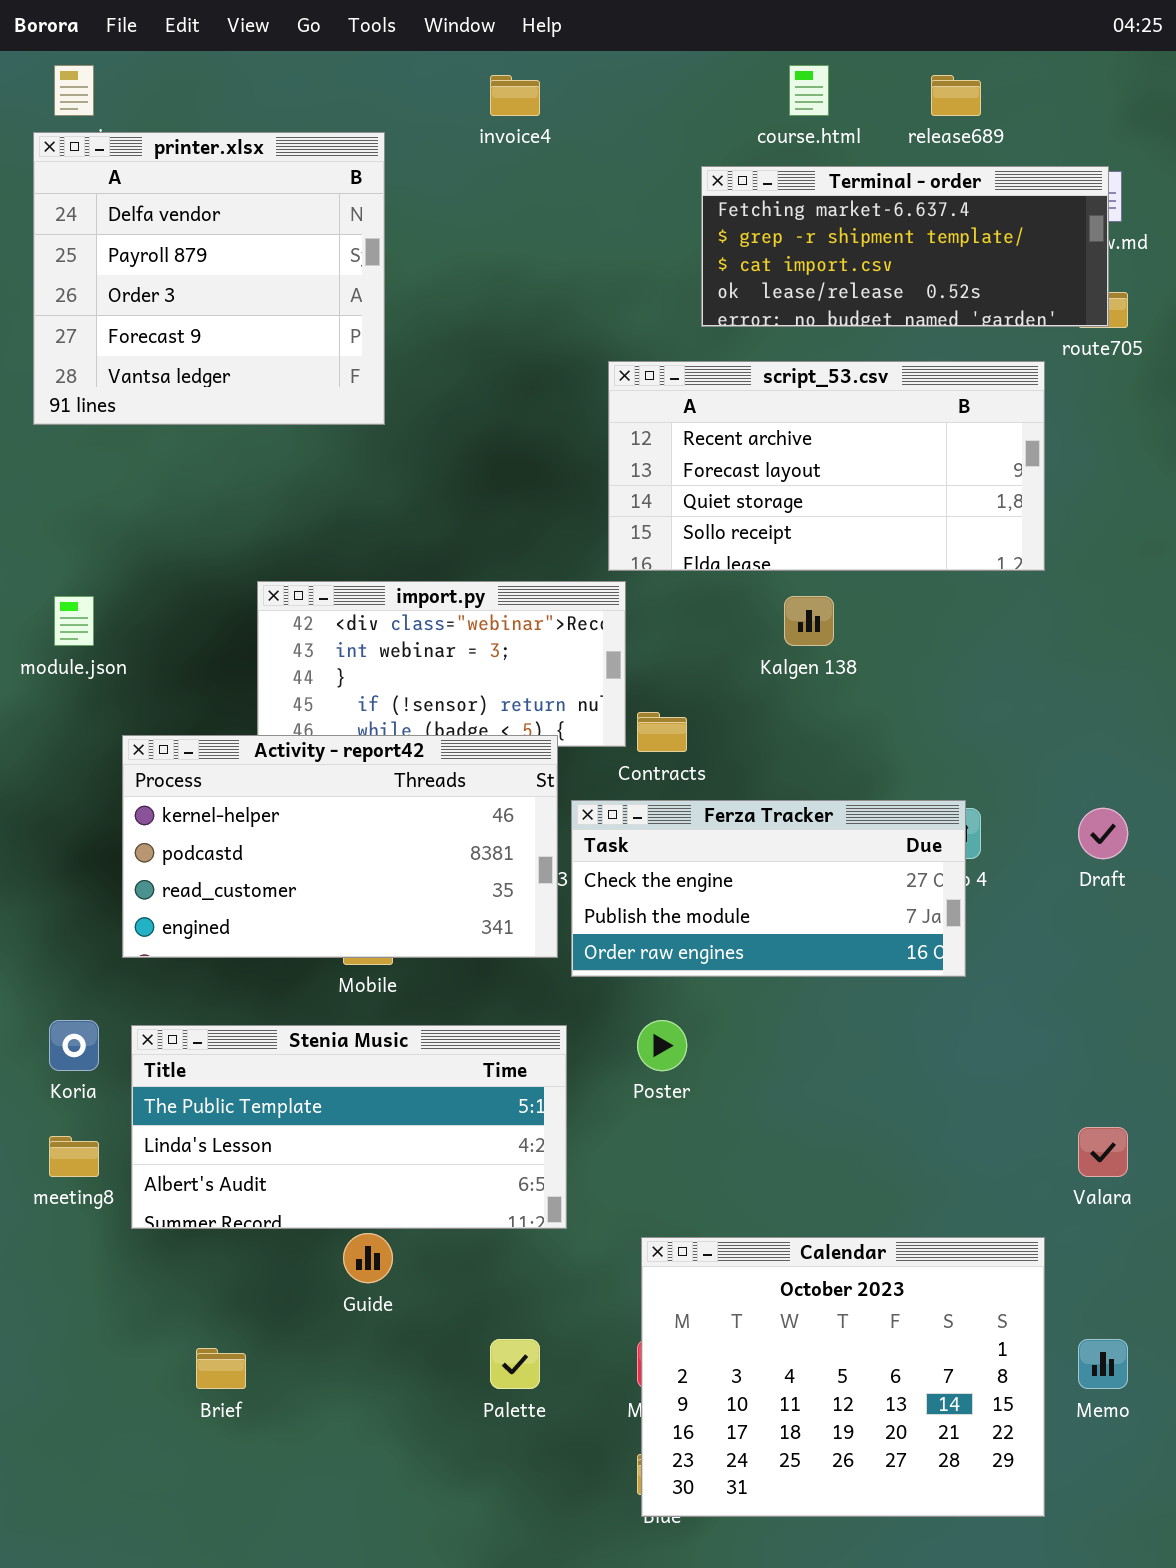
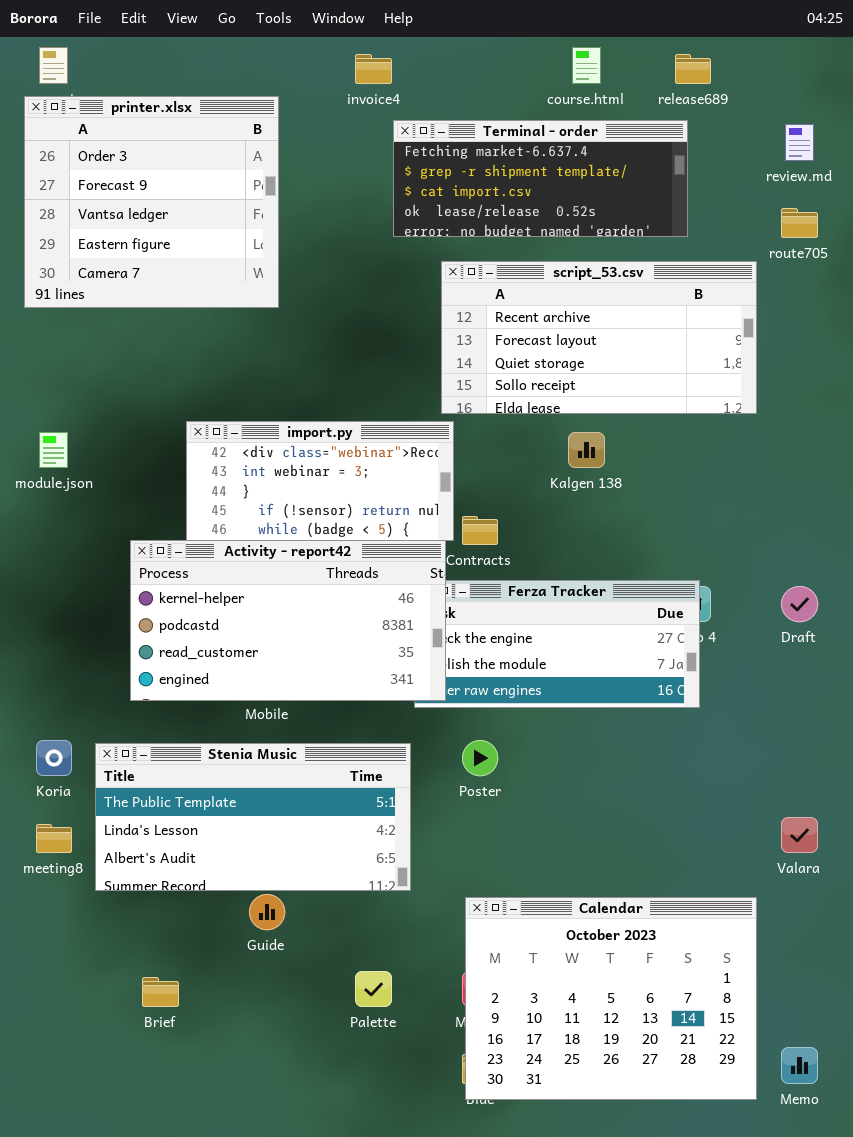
printer.xlsx: [33,132,385,425] -> [24,96,279,308], scrolled down 2 rows
Terminal - order: [701,166,1109,327] -> [393,120,688,237], moved
Activity - report42: [122,735,558,958] -> [130,540,446,701], moved
Memo: [1078,1339,1128,1389] -> [781,1047,818,1084], moved

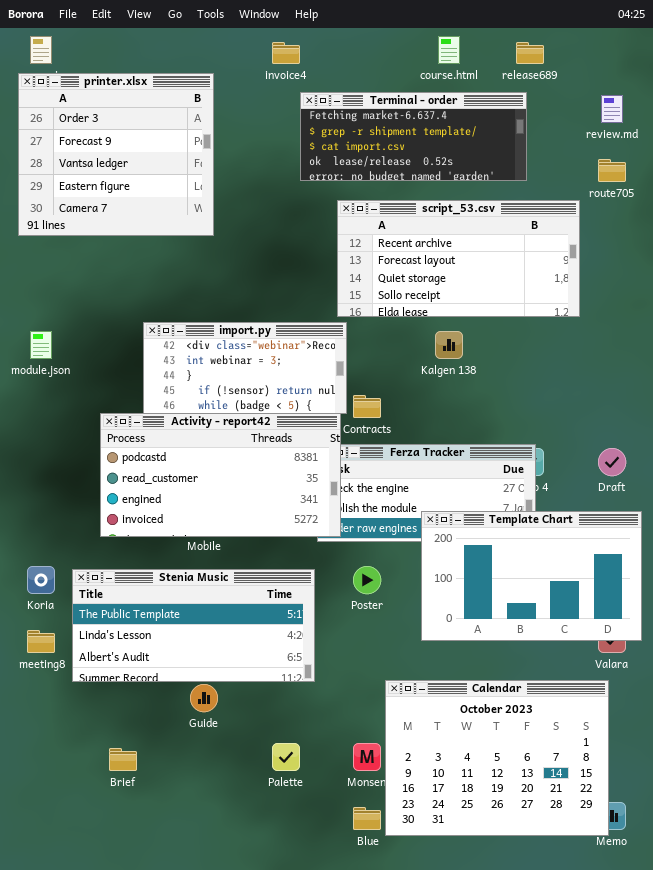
Activity - report42: [130,540,446,701] -> [100,413,341,537], scrolled down 1 row
Template Chart: none -> [421,511,642,641], opened
Calendar: [465,897,757,1100] -> [385,680,609,836], moved

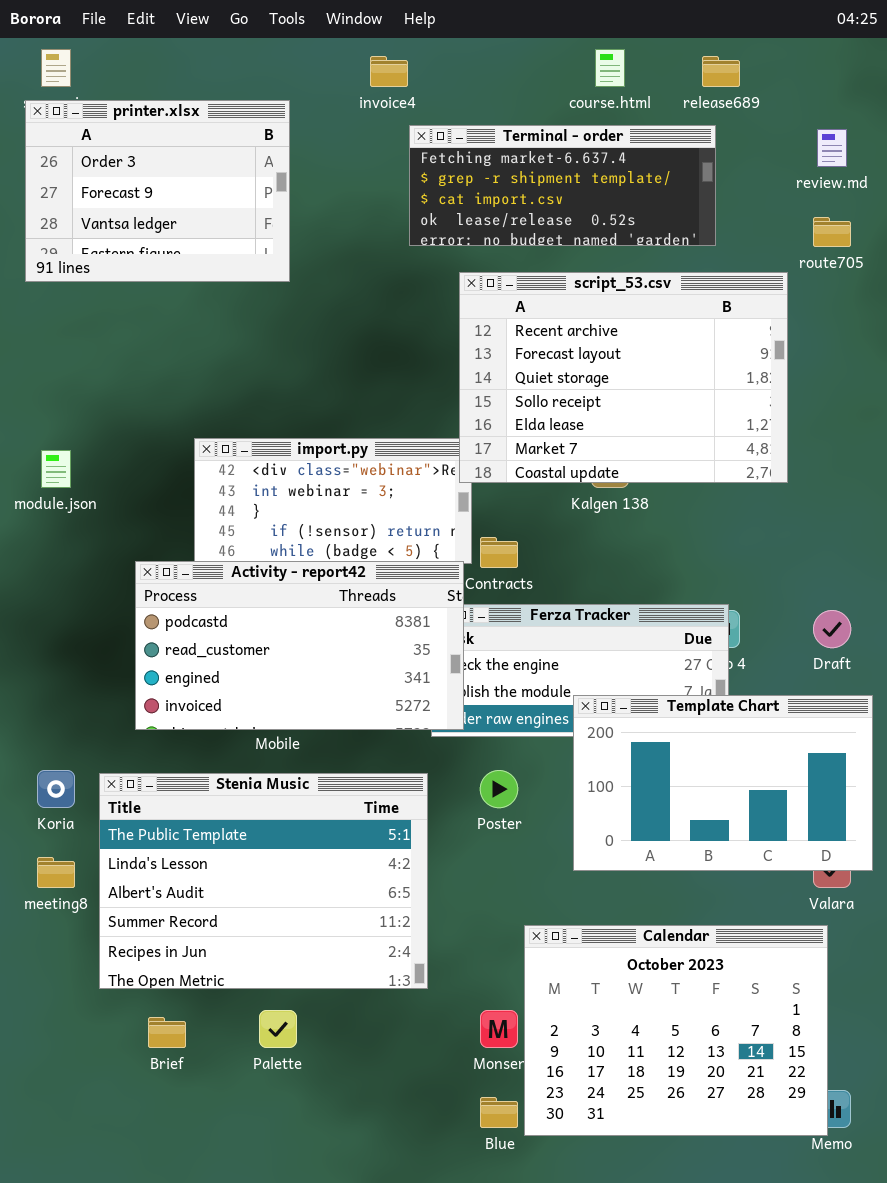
printer.xlsx: [18,73,214,236] -> [25,100,290,282], resized
script_53.csv: [337,200,580,317] -> [459,272,788,483], resized
Stenia Music: [72,569,315,682] -> [99,773,428,989], resized
Palette: [272,743,300,771] -> [259,1010,297,1048], moved

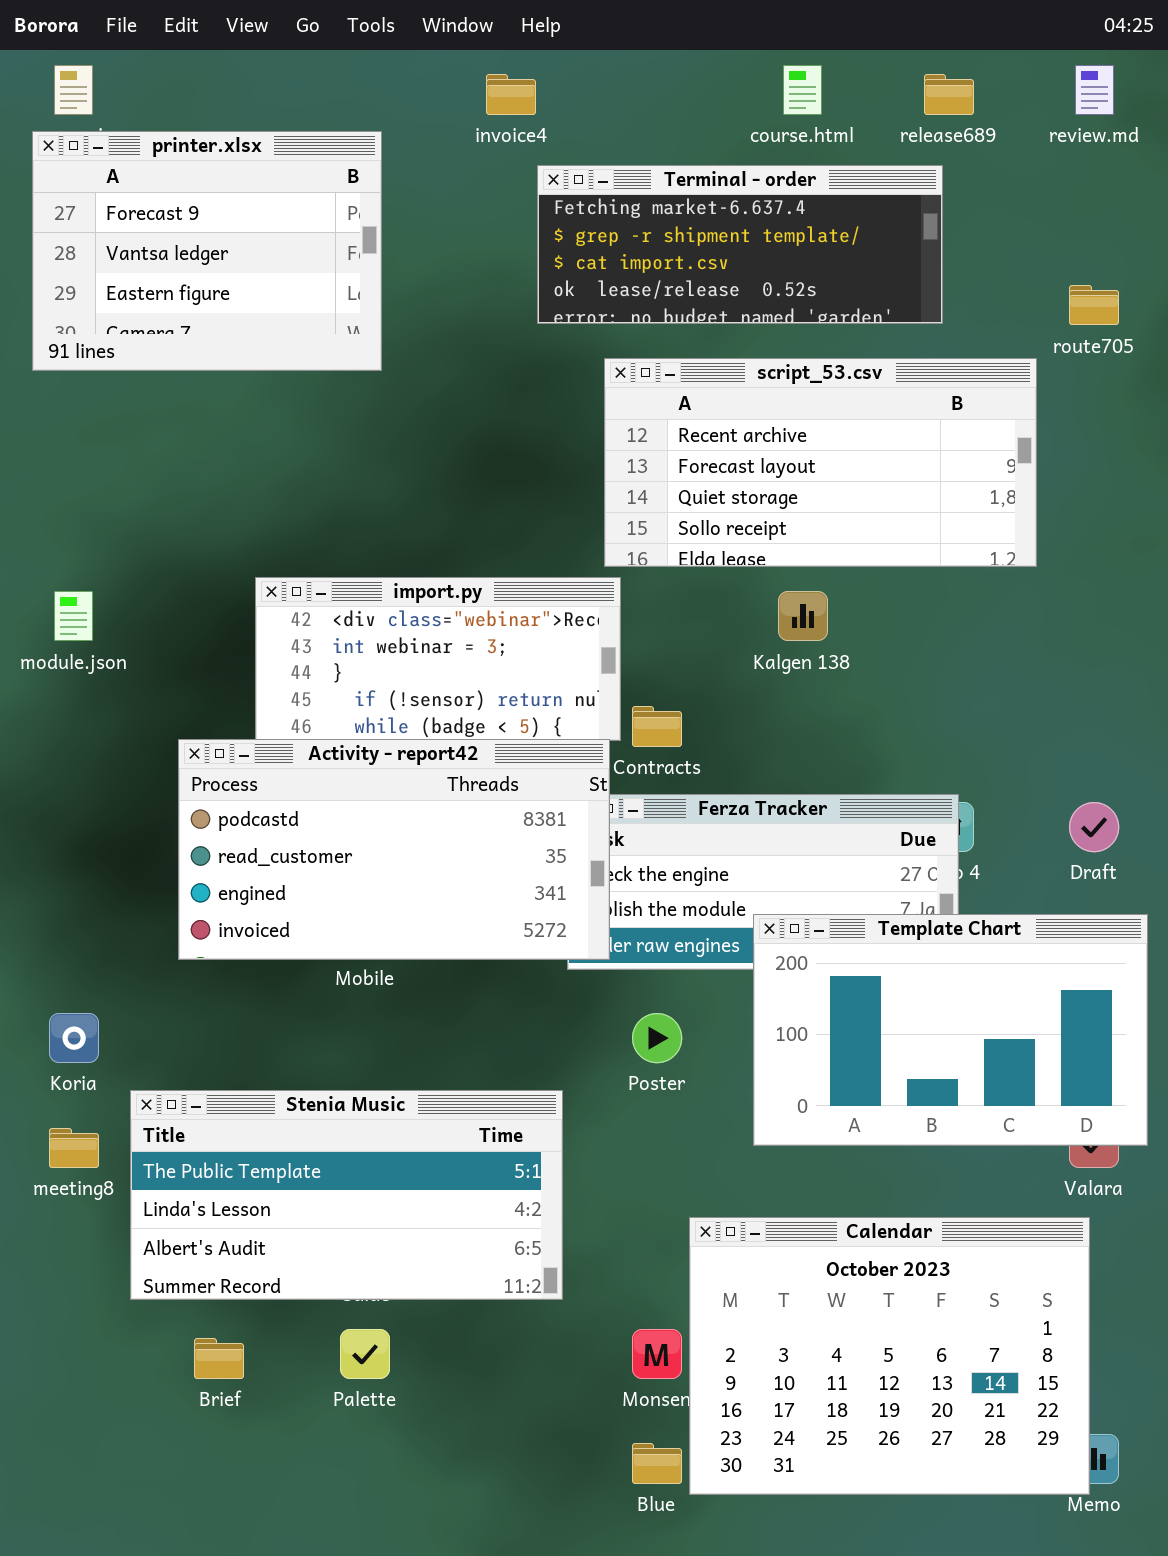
printer.xlsx: [25,100,290,282] -> [32,131,382,371], scrolled down 1 row
review.md: [817,129,847,167] -> [1075,65,1114,115], moved
script_53.csv: [459,272,788,483] -> [604,358,1037,567], resized
Stenia Music: [99,773,428,989] -> [130,1090,563,1300], resized

